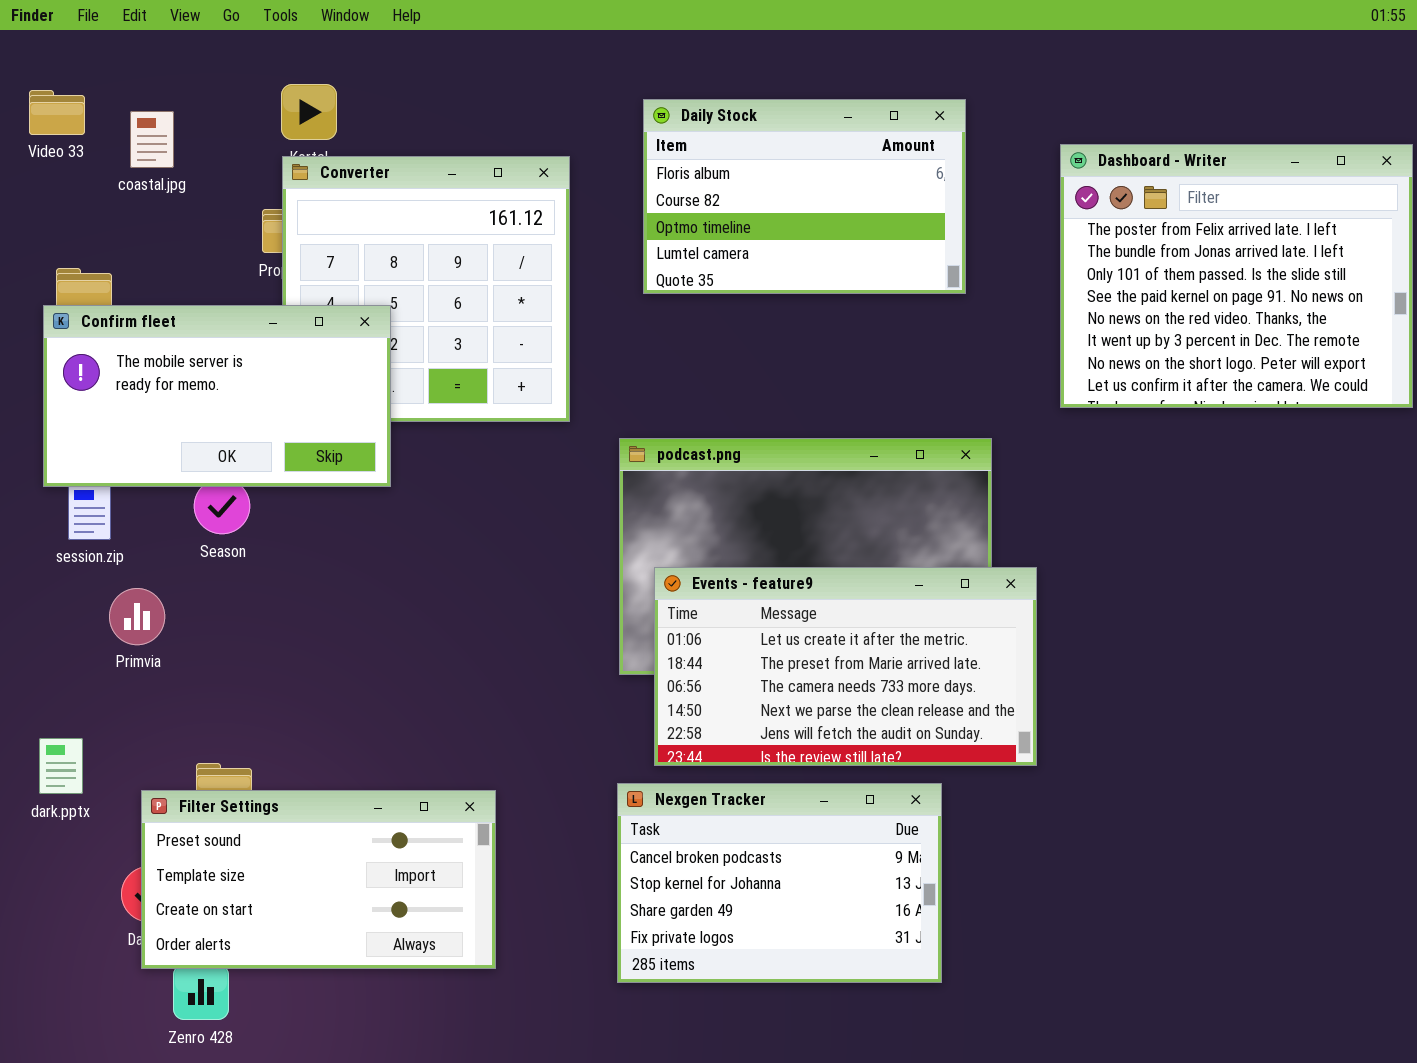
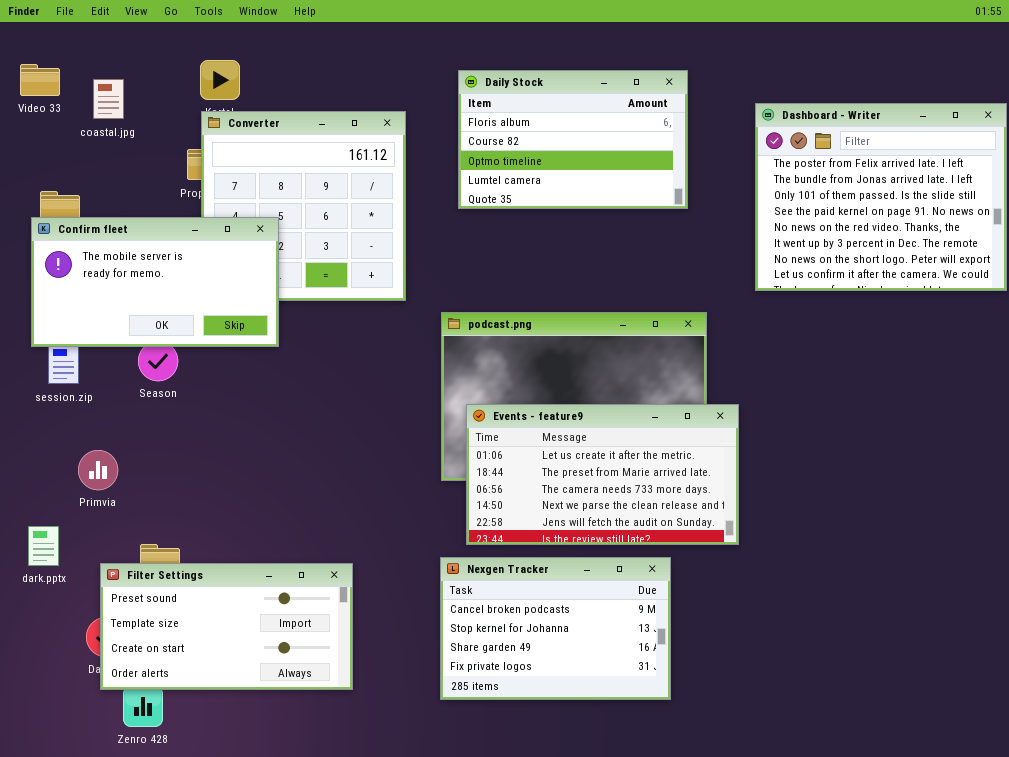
Primvia: [109,588,165,645] -> [78,450,118,490], moved

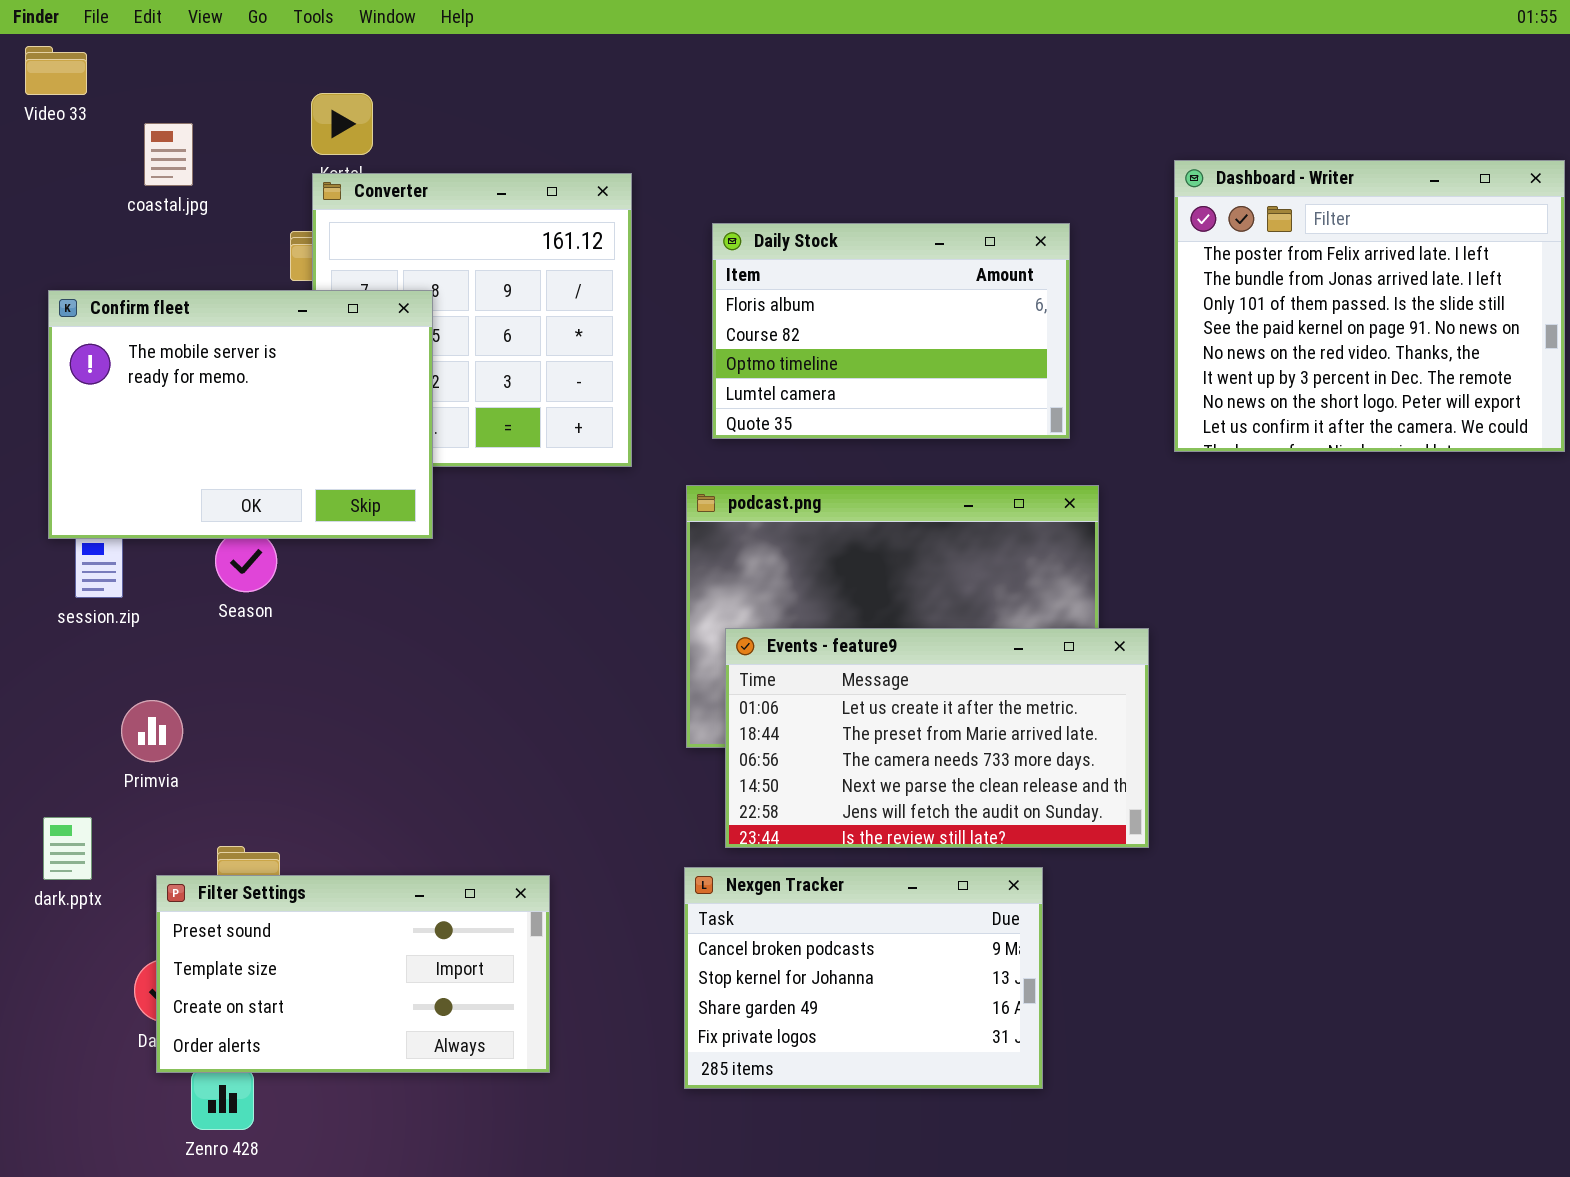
Video 33: [20,64,60,96] -> [25,46,87,95], moved
Daily Stock: [458,70,688,209] -> [712,223,1070,439], moved
Confirm fleet: [31,217,279,347] -> [48,290,433,539], resized

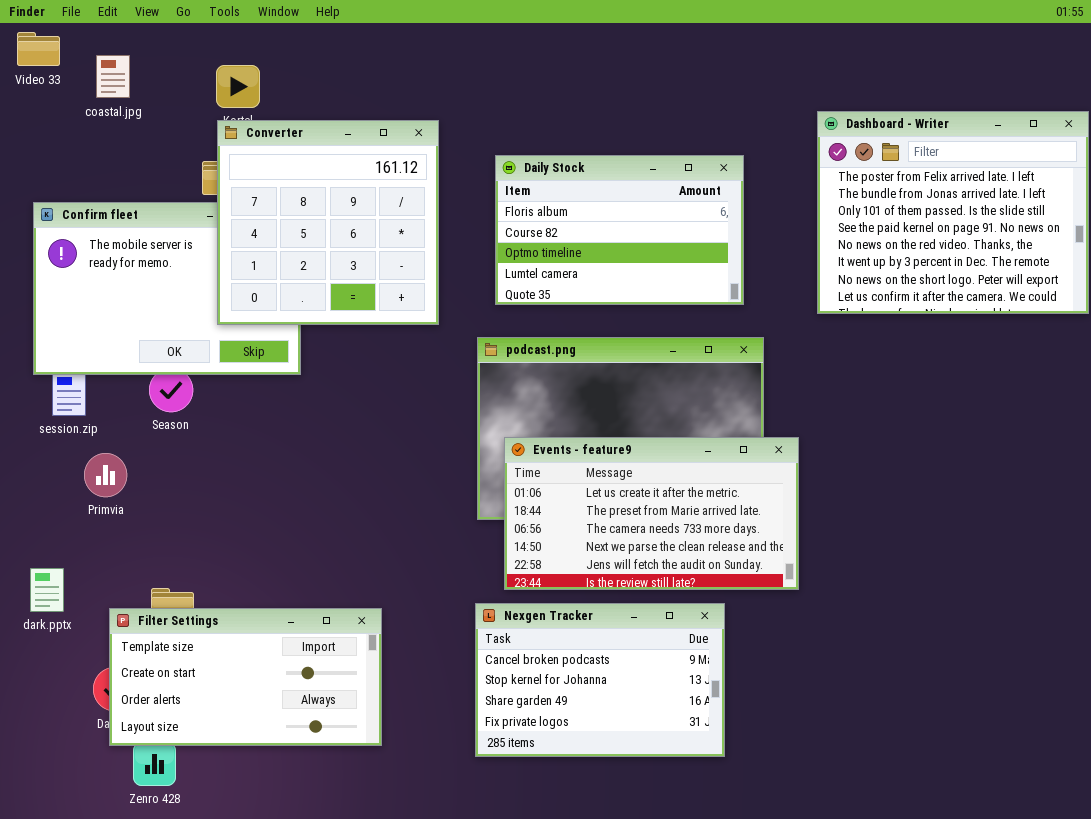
coastal.jpg: [144,123,193,186] -> [96,55,130,98], moved
Converter: [312,173,632,467] -> [217,120,439,325], raised
Primvia: [121,700,183,762] -> [84,453,127,497], moved
Filter Settings: [156,875,550,1073] -> [109,608,382,746], scrolled down 1 row

